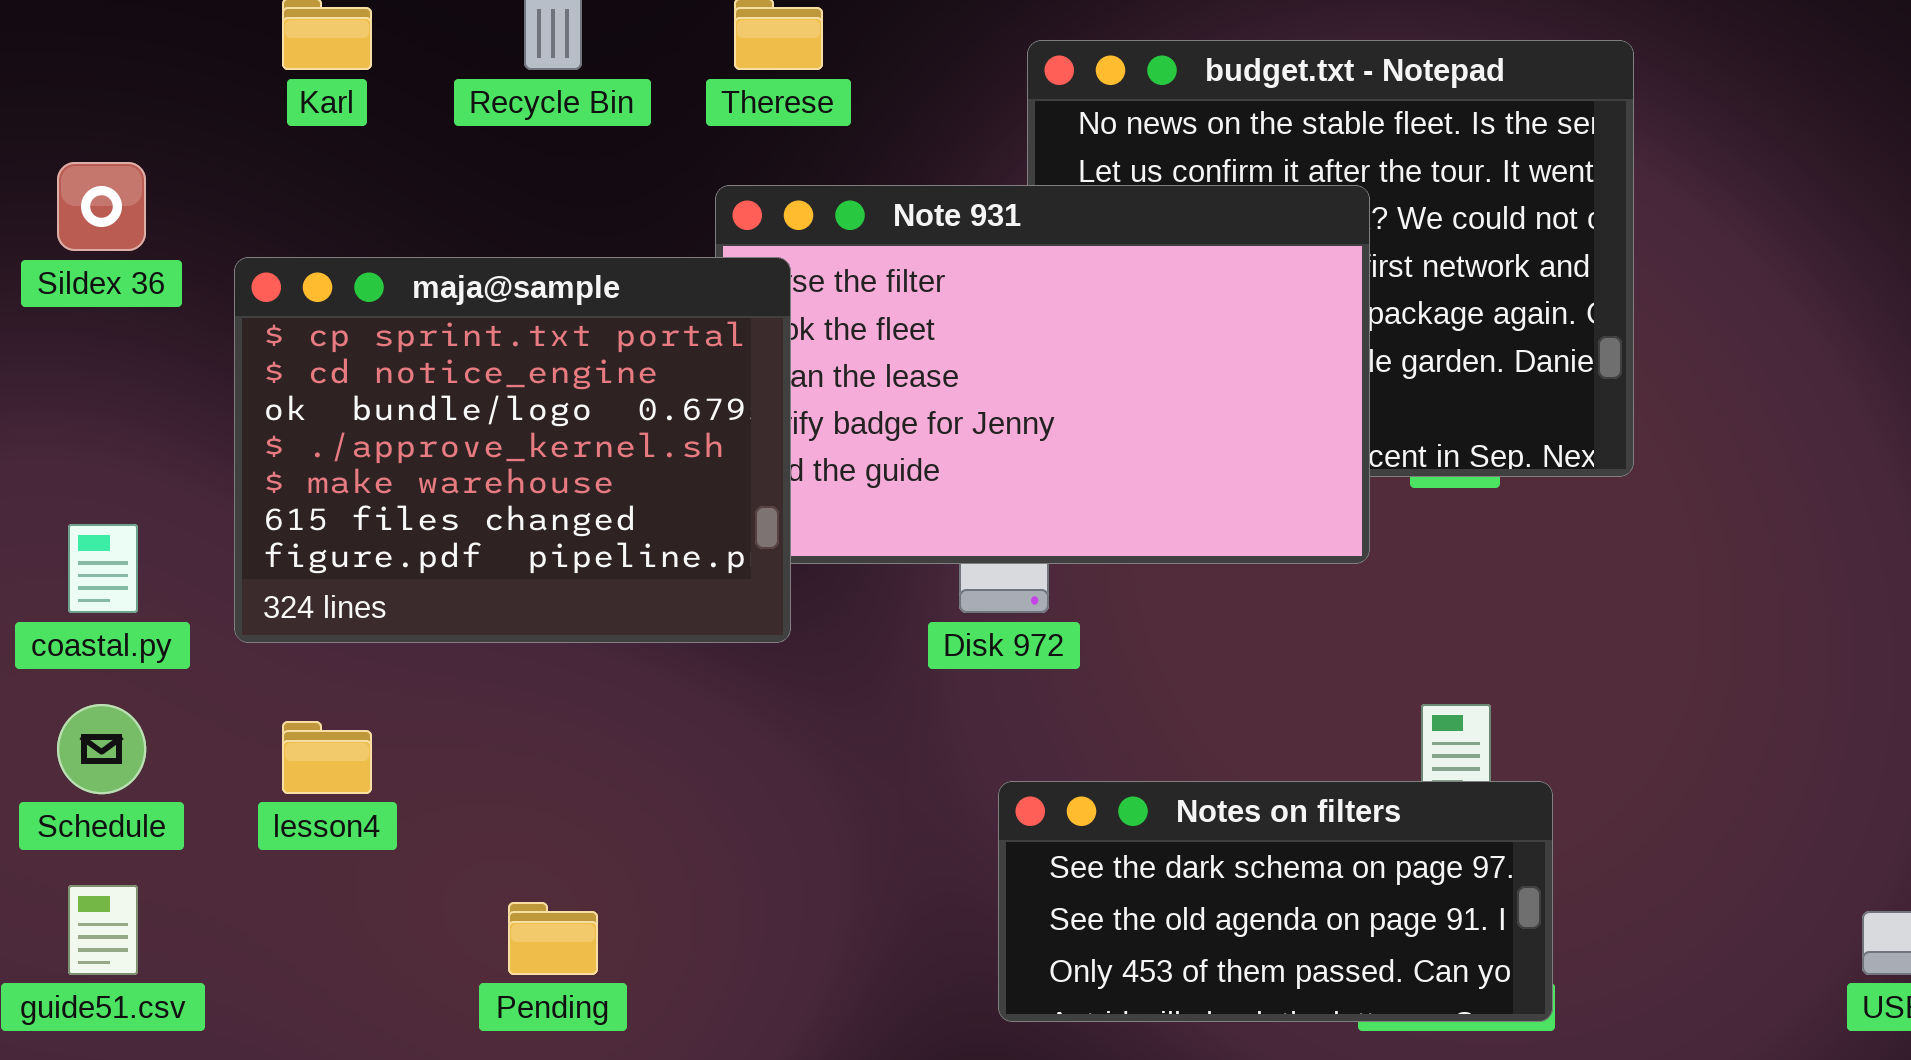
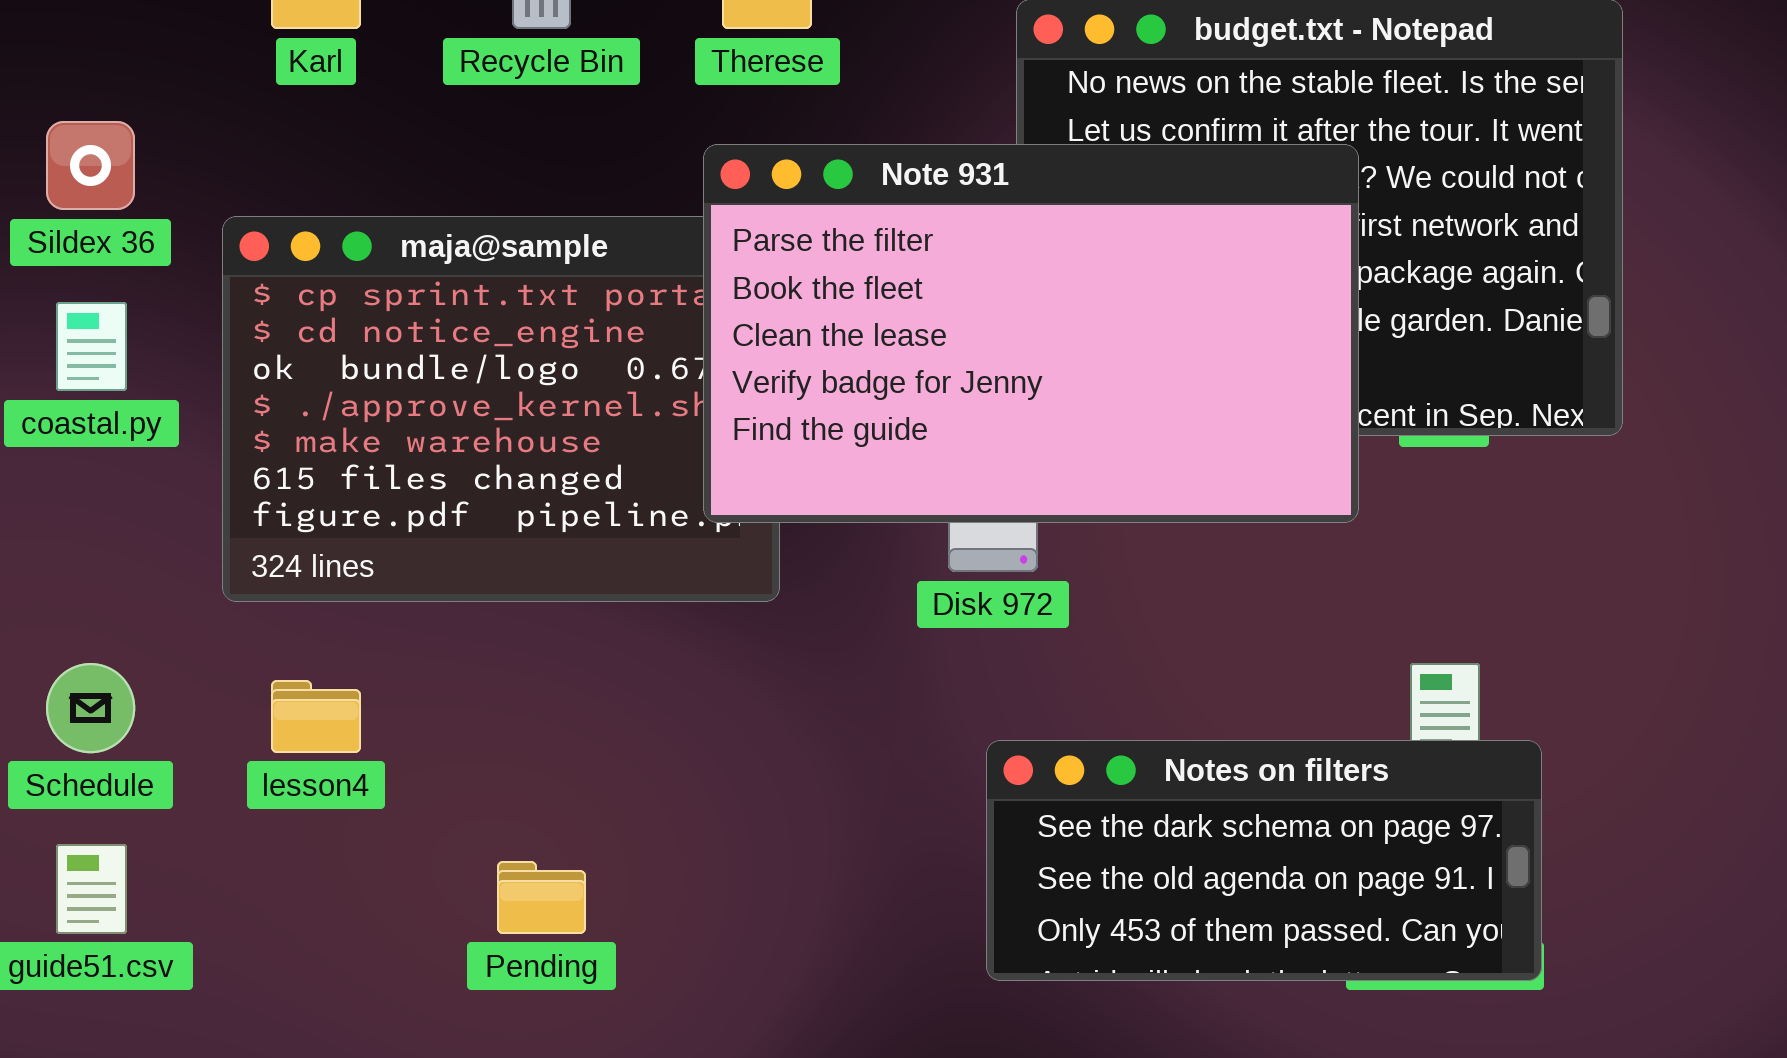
Note 931: [715,185,1370,564] -> [703,144,1359,523], raised
coastal.py: [68,524,138,613] -> [56,302,127,391], moved

